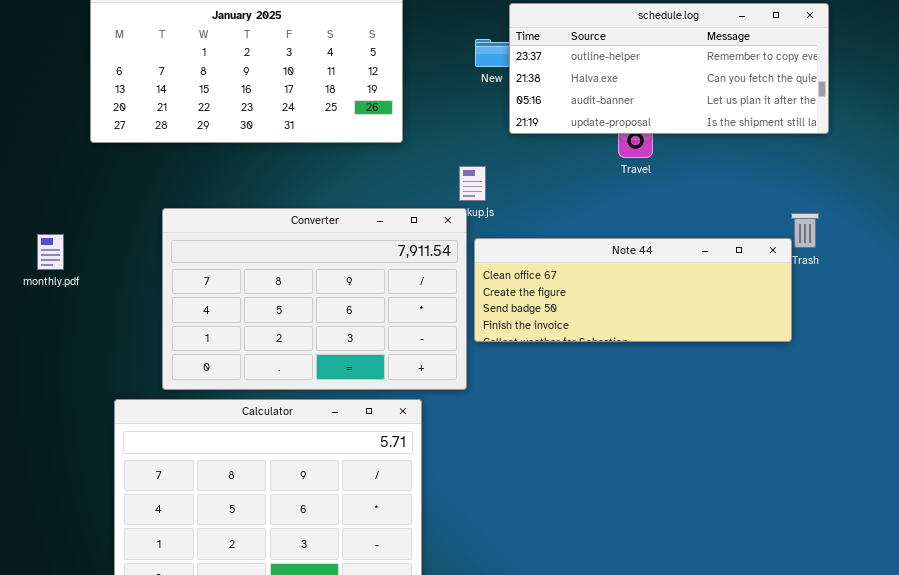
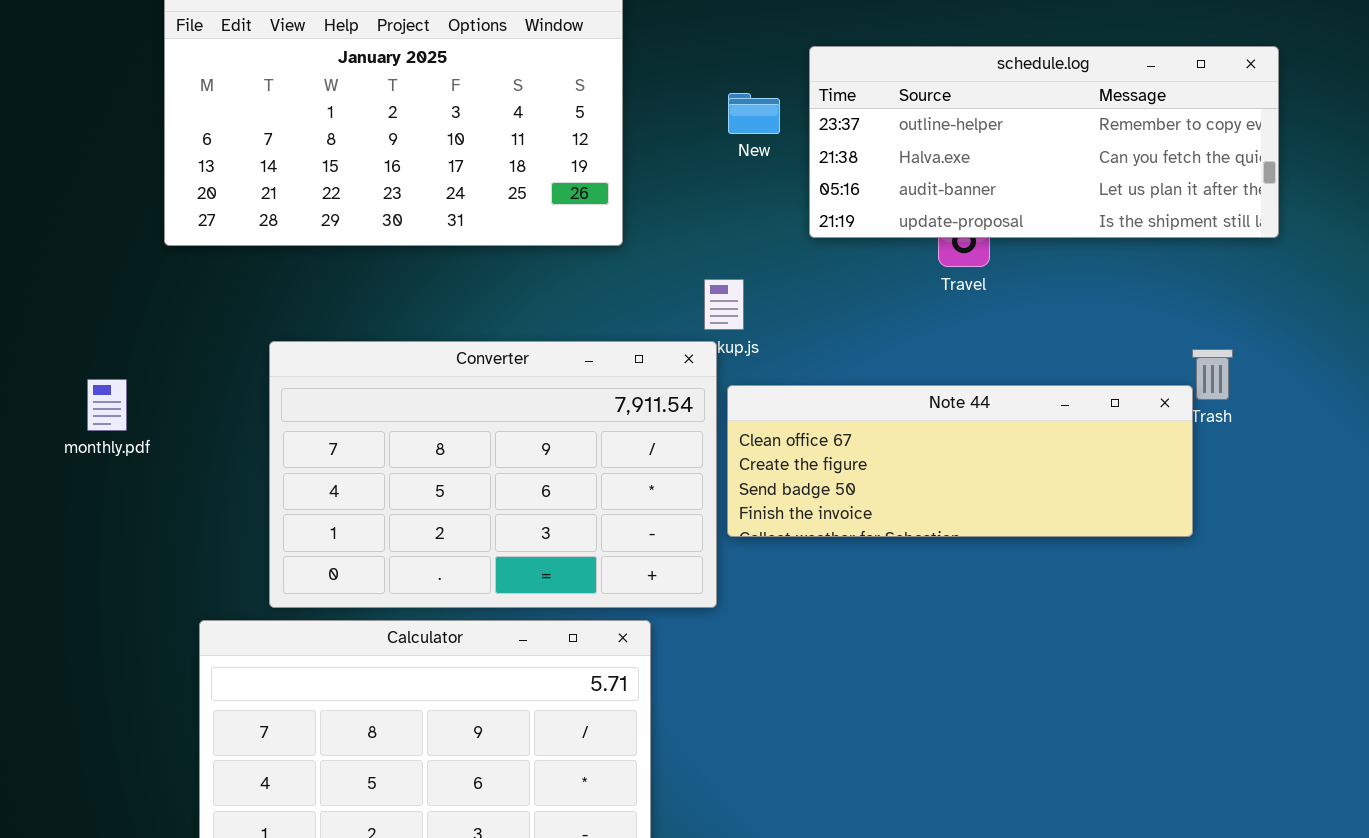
schedule.log: [509,3,829,134] -> [809,46,1279,238], moved

